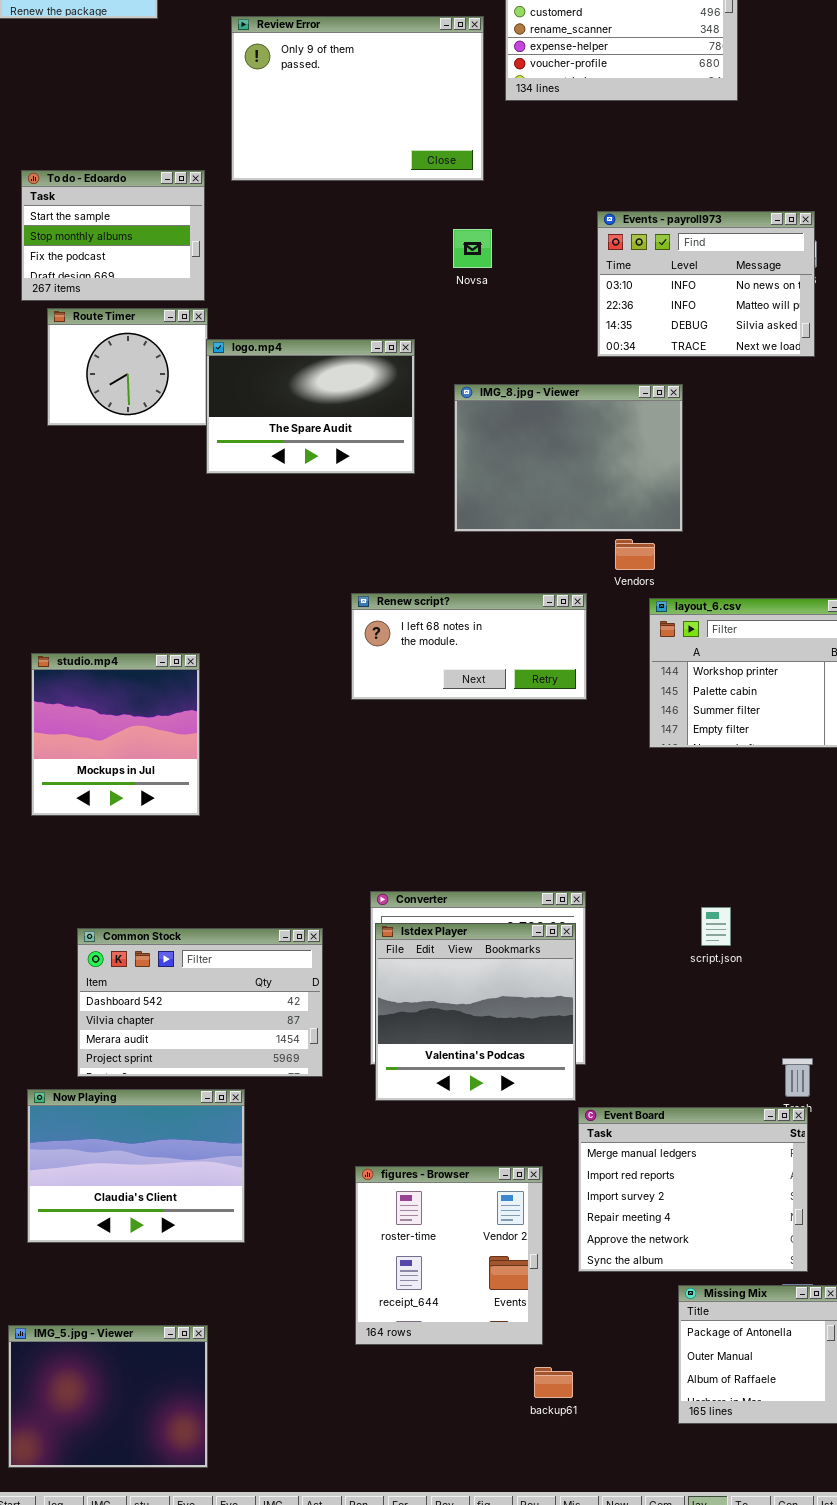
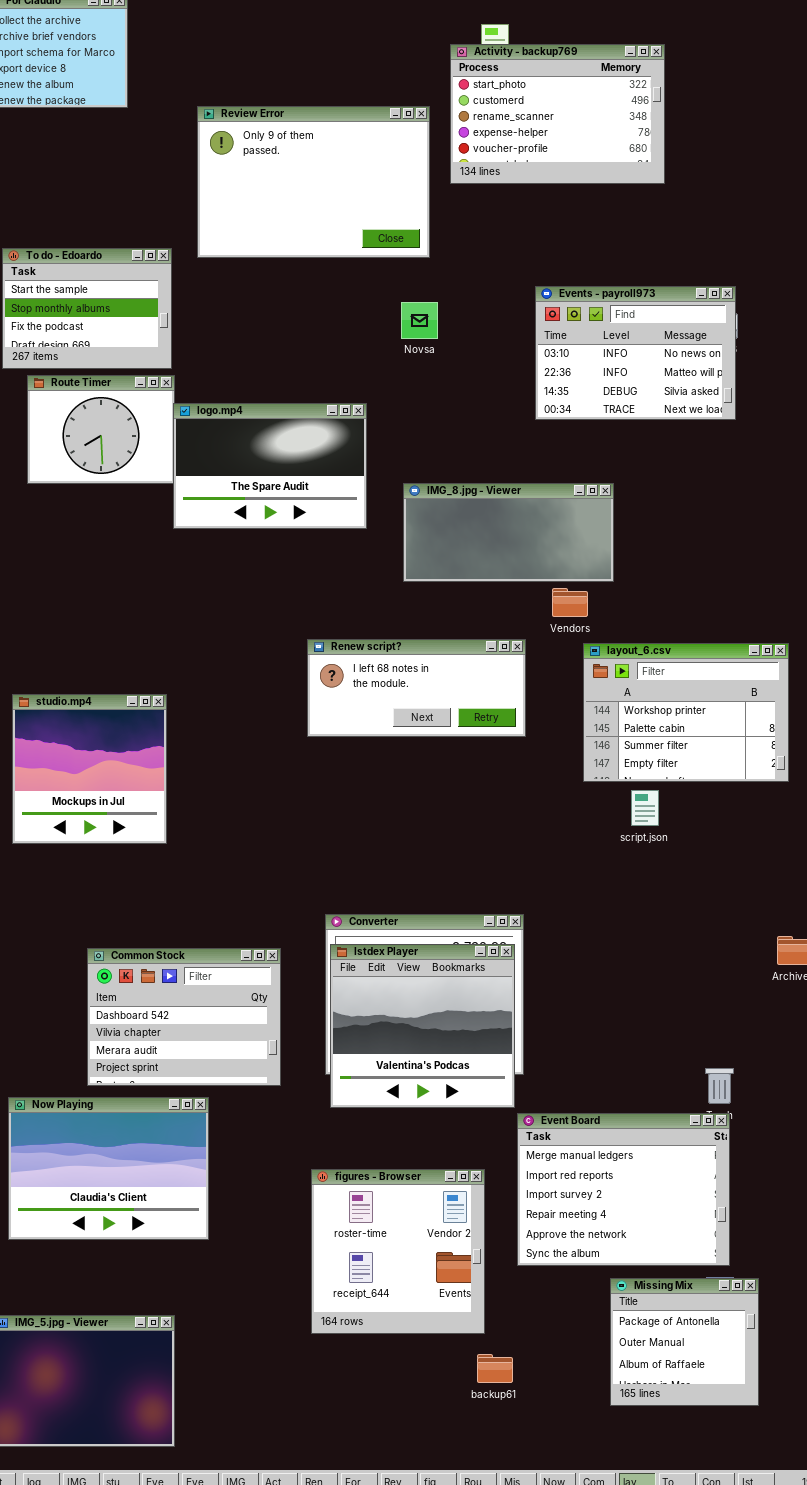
IMG_8.jpg - Viewer: [454,384,683,532] -> [403,483,614,582], resized
script.json: [701,907,731,946] -> [631,790,659,826], moved
Common Stock: [77,928,323,1077] -> [87,948,281,1086], resized

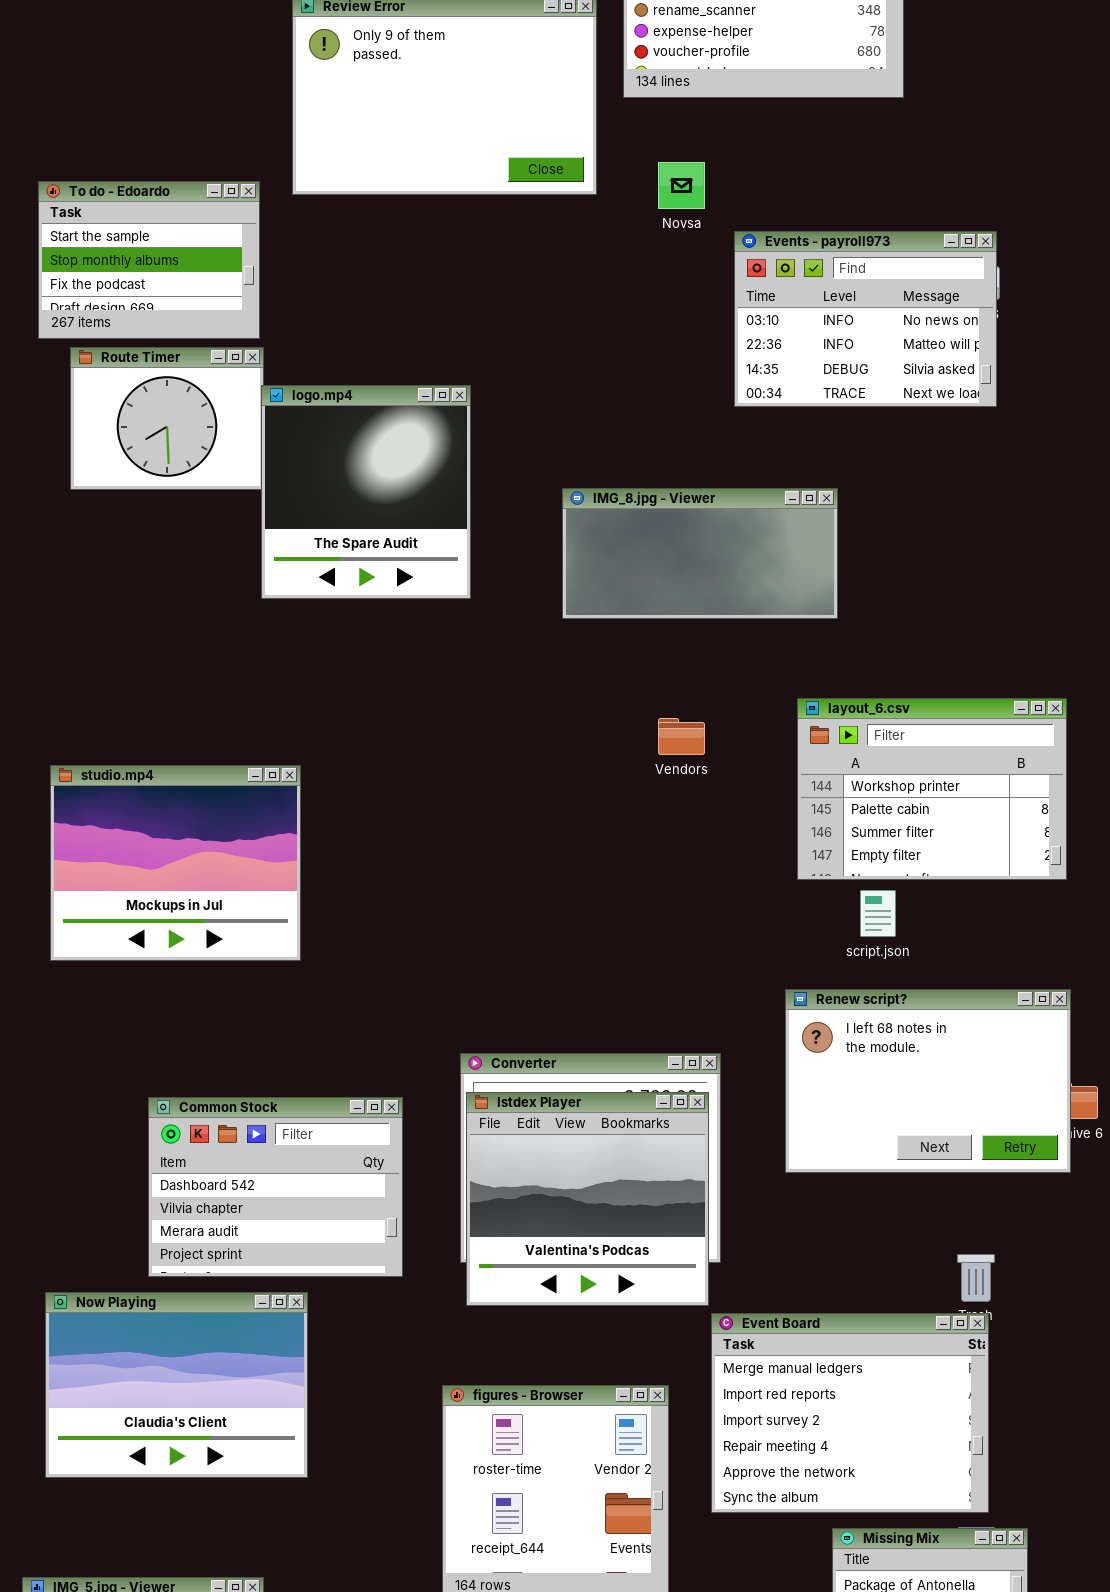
Novsa: [401,302,438,339] -> [658,162,705,209], moved
logo.mp4: [173,403,367,529] -> [261,385,471,599], resized
Vendors: [552,588,588,617] -> [658,718,705,755], moved
Renew script?: [307,639,526,737] -> [785,989,1071,1173], moved, resized
studio.mp4: [12,694,167,844] -> [50,765,301,961], resized

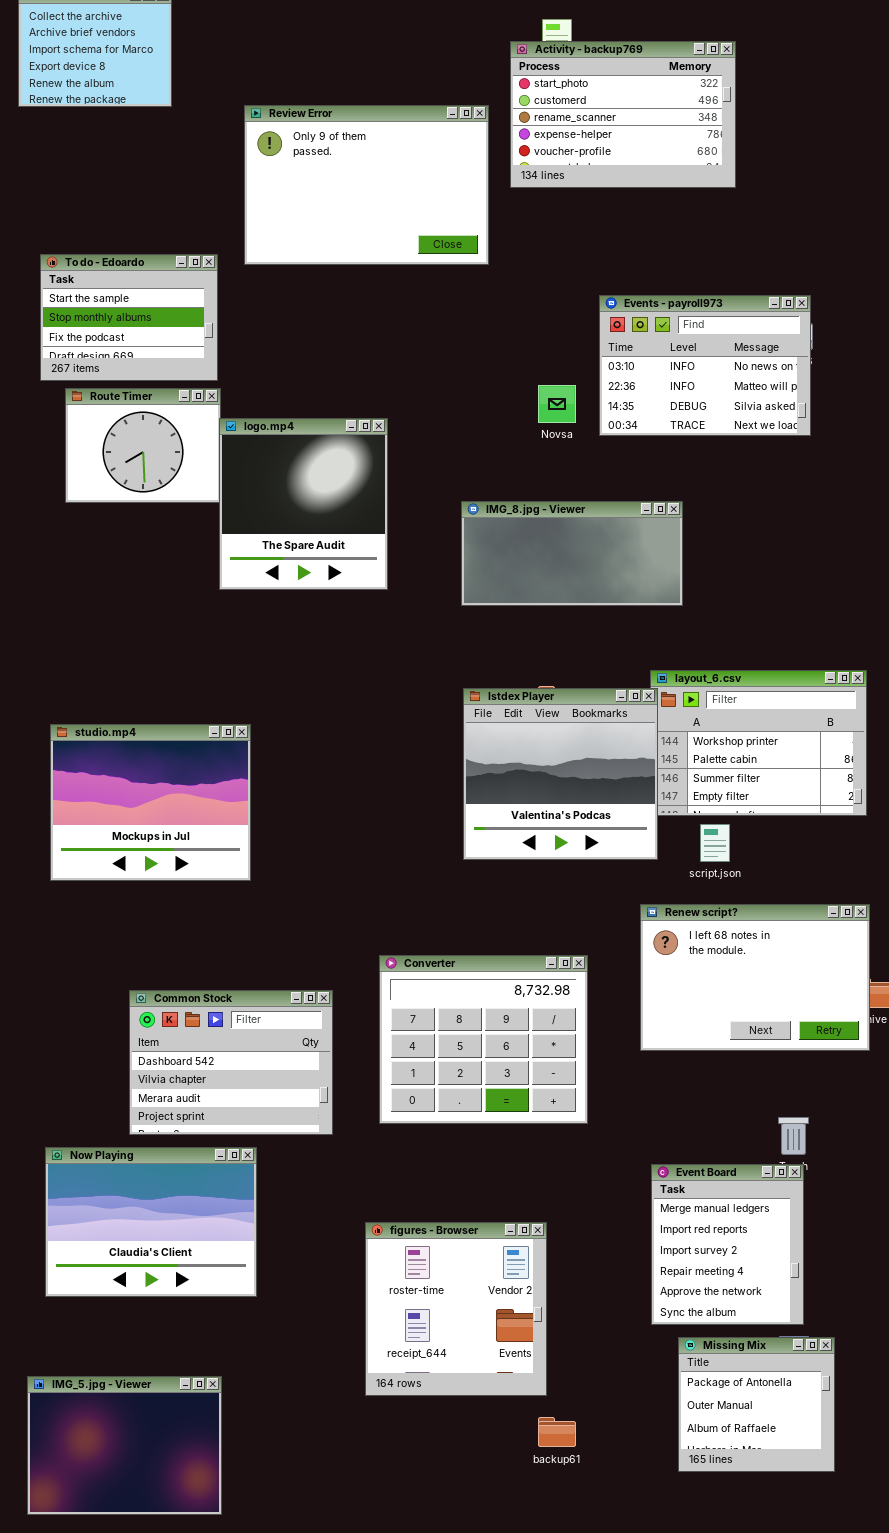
Novsa: [658,162,705,209] -> [538,385,576,423], moved
Istdex Player: [466,1092,709,1306] -> [463,688,658,860], moved
Event Board: [711,1313,989,1513] -> [651,1164,804,1325], resized

